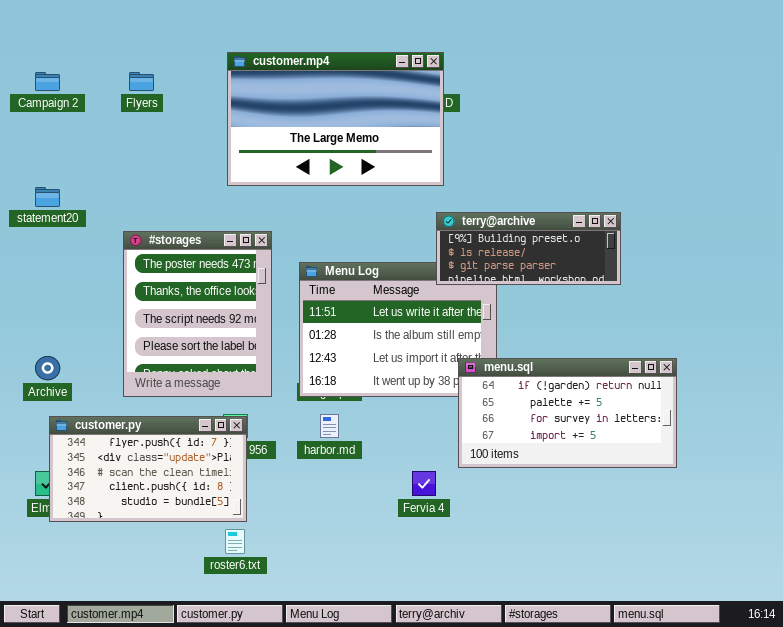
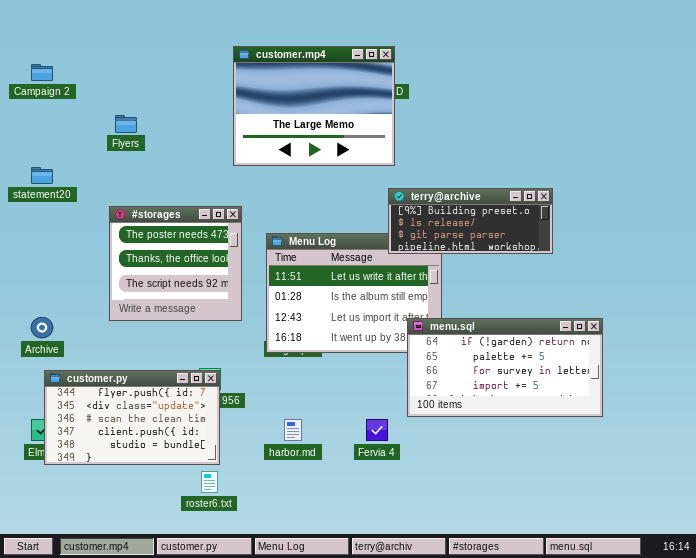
customer.mp4: [227,52,444,186] -> [233,46,395,166], resized
Flyers: [129,72,154,91] -> [115,115,137,133], moved
#storages: [123,231,272,397] -> [109,206,242,321], resized
harbor.md: [320,414,339,438] -> [284,419,302,441], moved

